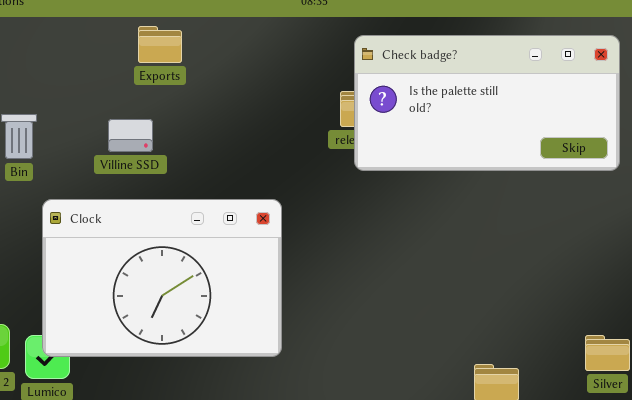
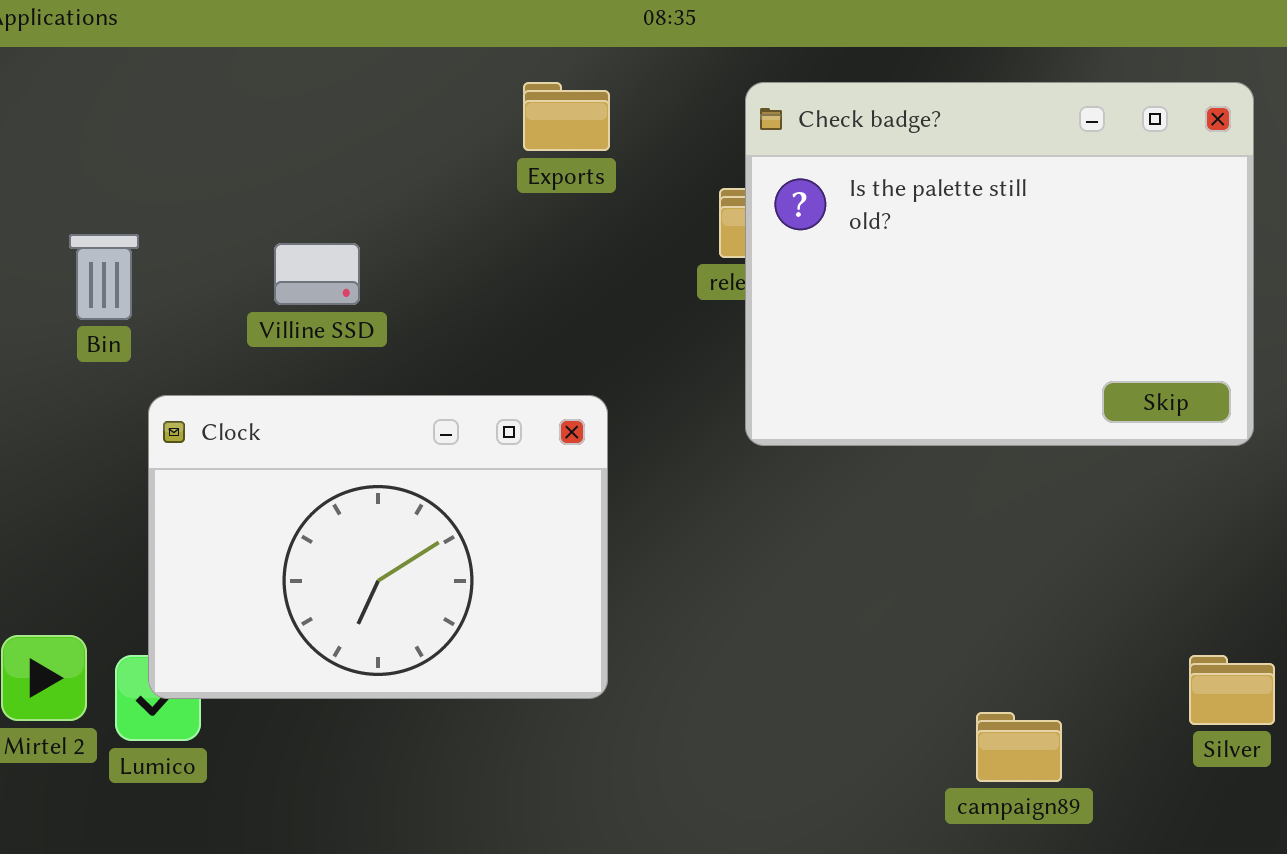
Exports: [138,26,182,63] -> [523,82,610,151], moved
Check badge?: [354,35,620,171] -> [745,82,1254,446], resized

